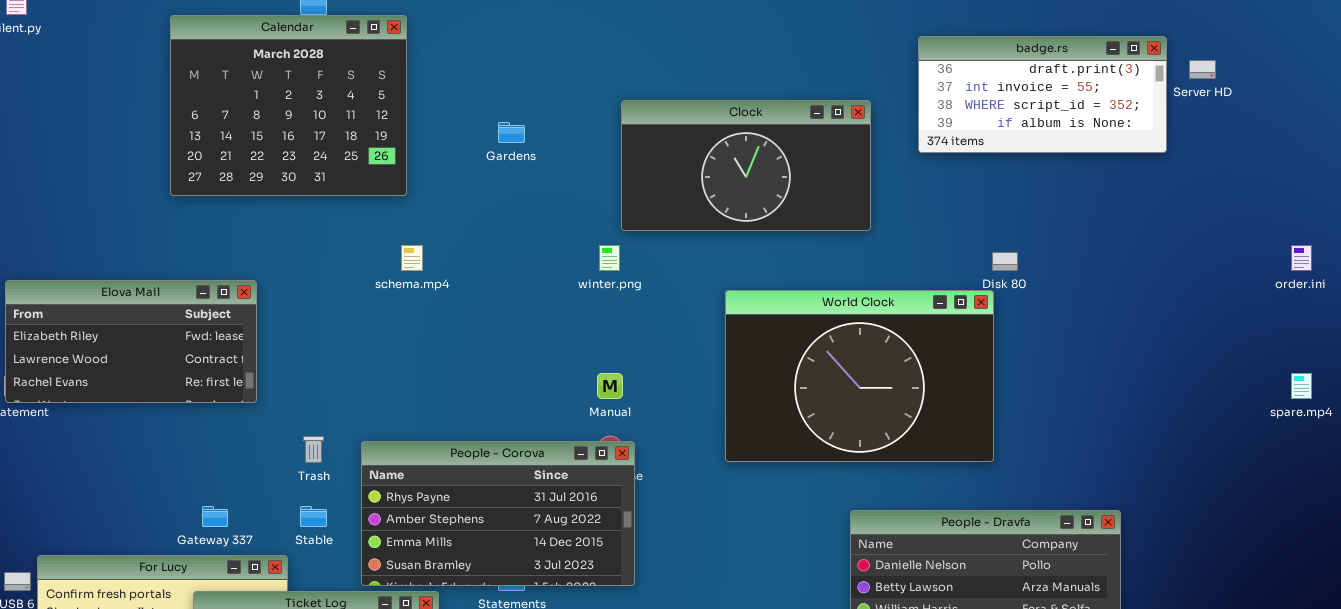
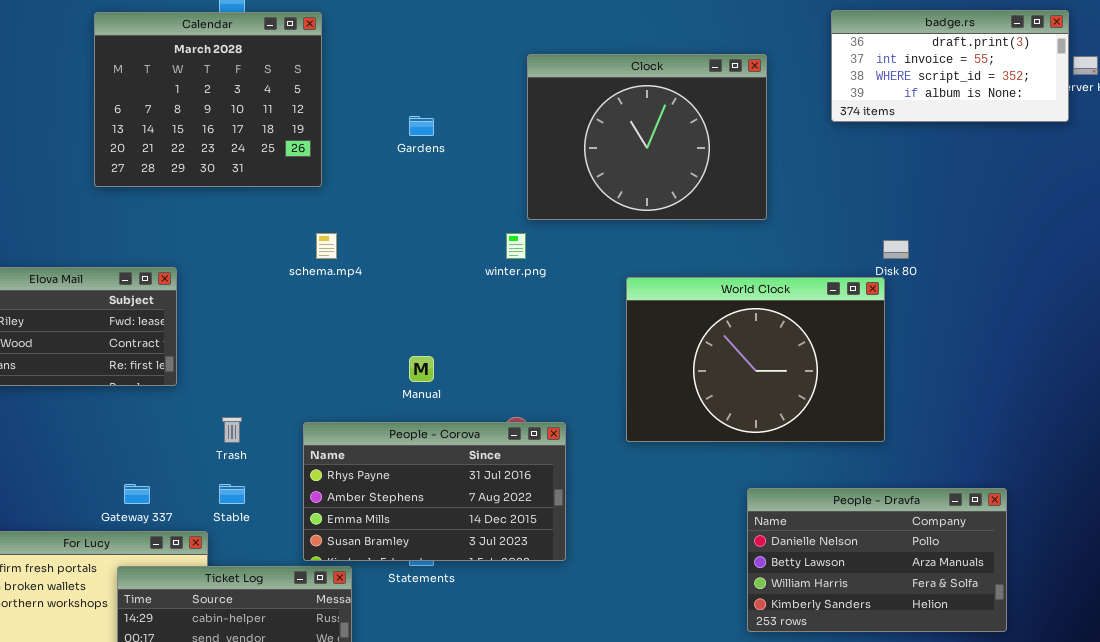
badge.rs: [918,36,1167,153] -> [831,10,1069,122], moved
Clock: [621,100,871,231] -> [527,54,767,220], resized
Manual: [597,373,623,399] -> [409,356,434,382], moved
People - Corova: [361,441,635,586] -> [303,422,566,561], moved

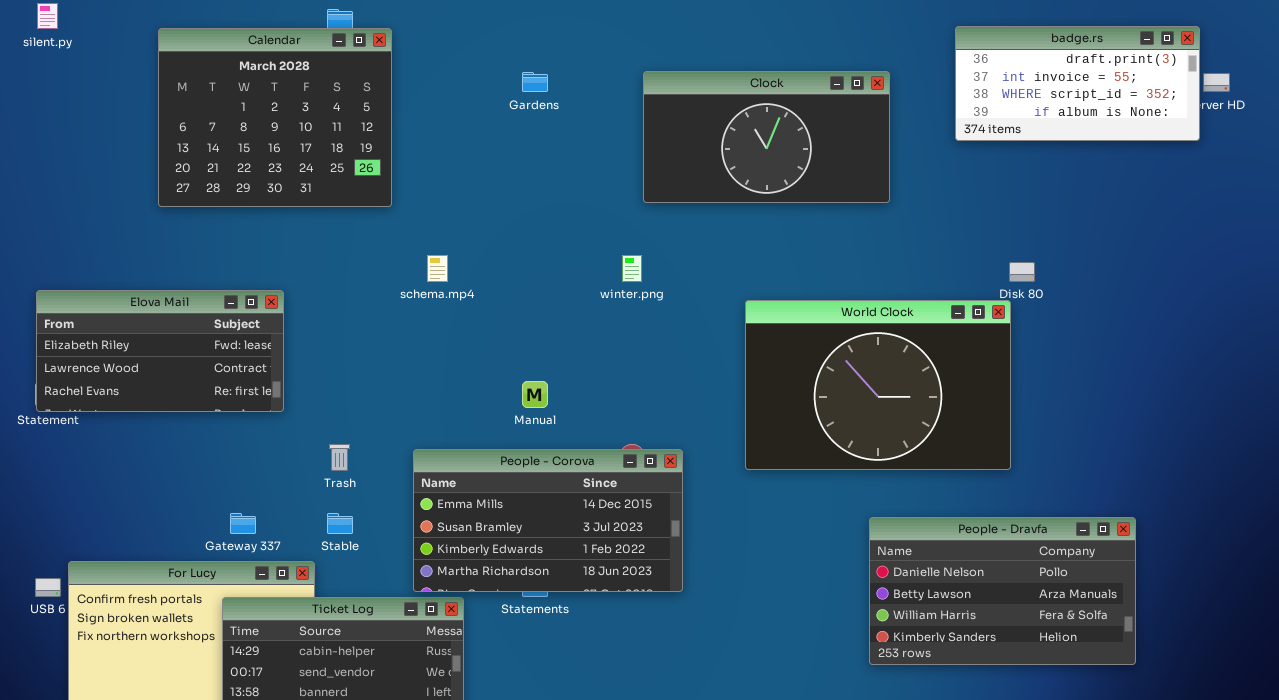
Calendar: [94,12,322,187] -> [158,28,392,207], moved
Clock: [527,54,767,220] -> [643,71,890,203], resized
Gardens: [409,116,434,136] -> [522,72,548,92], moved
People - Corova: [303,422,566,561] -> [413,449,683,592], scrolled down 2 rows

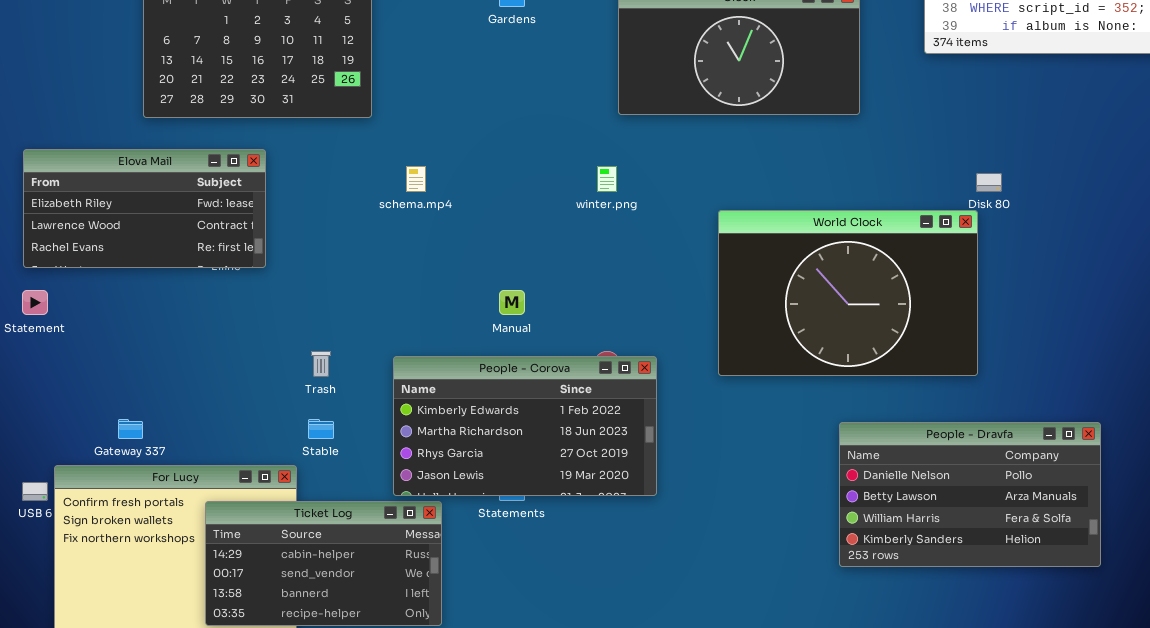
Elova Mail: [36,290,284,412] -> [23,149,266,268], moved
People - Corova: [413,449,683,592] -> [393,356,657,496], scrolled down 2 rows
Gateway 337: [230,513,256,534] -> [118,419,143,439], moved

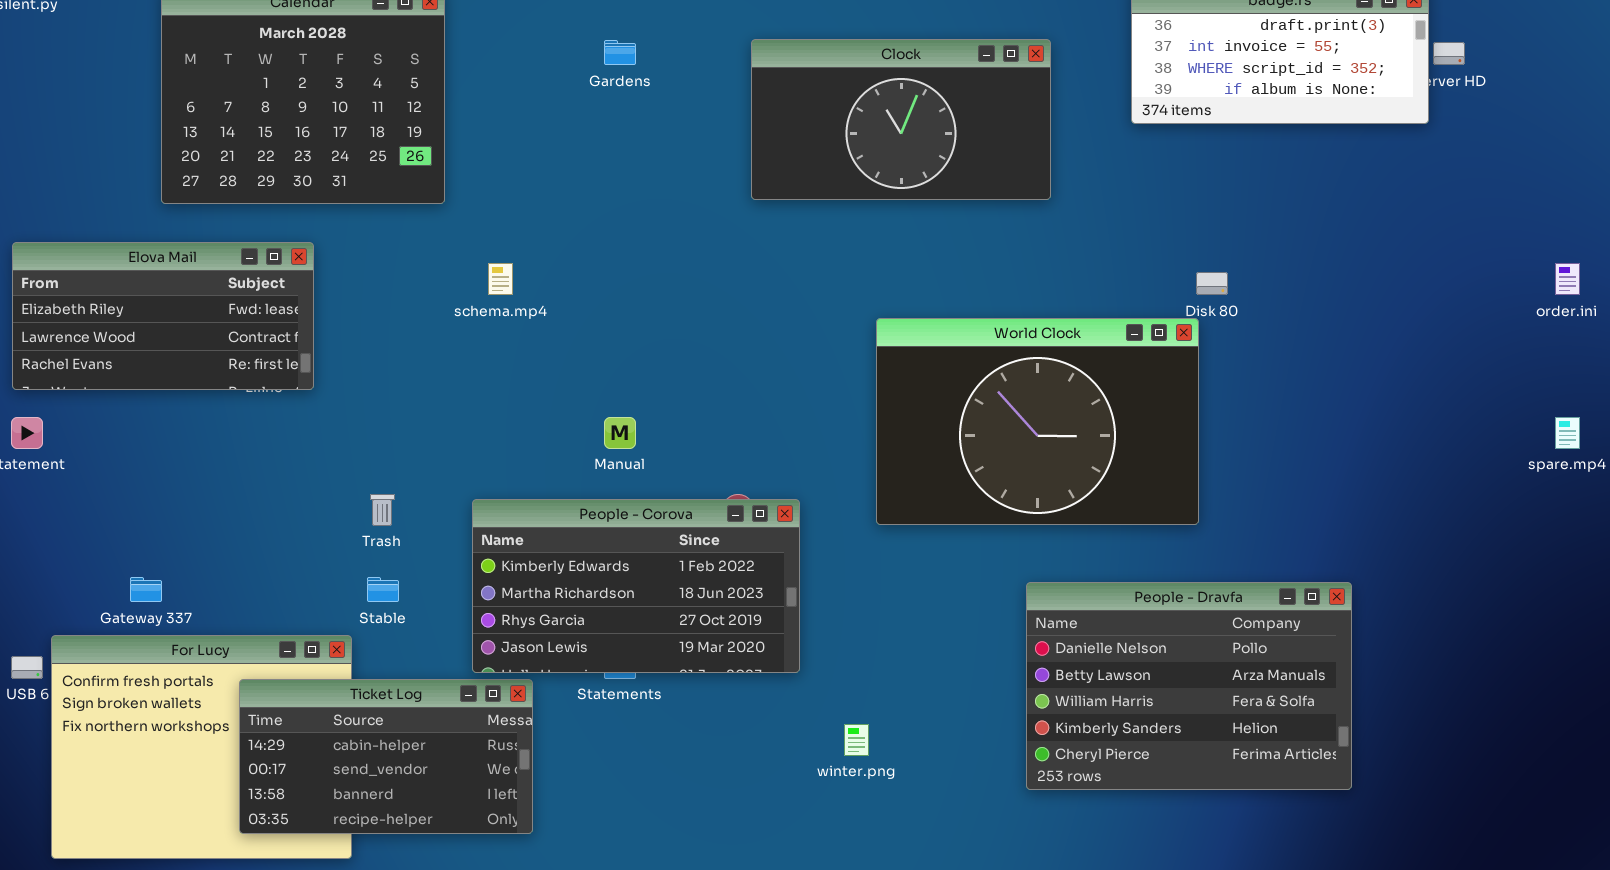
winter.png: [597,166,617,192] -> [844,724,869,756], moved
People - Dravfa: [839,422,1101,567] -> [1026,582,1352,790], resized

